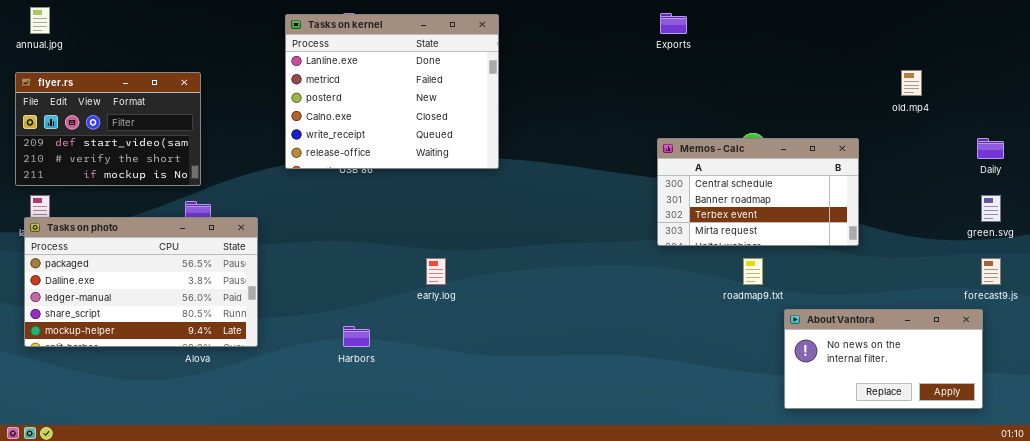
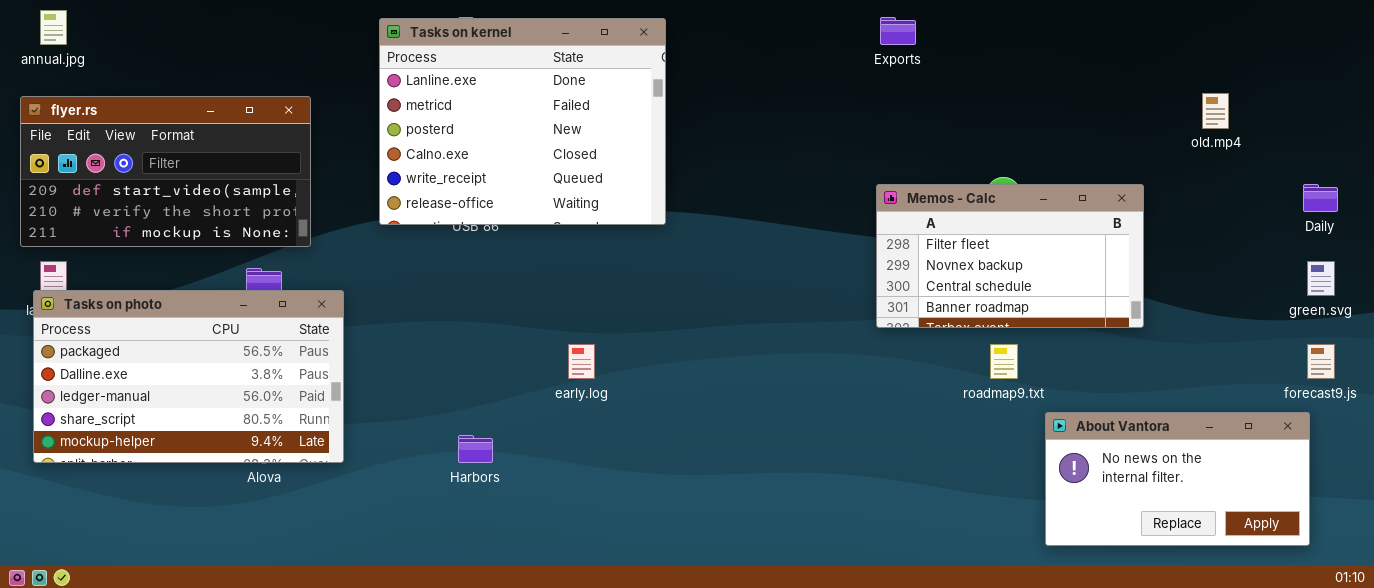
flyer.rs: [15,72,201,186] -> [20,96,311,247], resized
Memos - Calc: [657,138,859,246] -> [876,184,1144,328], scrolled up 2 rows

